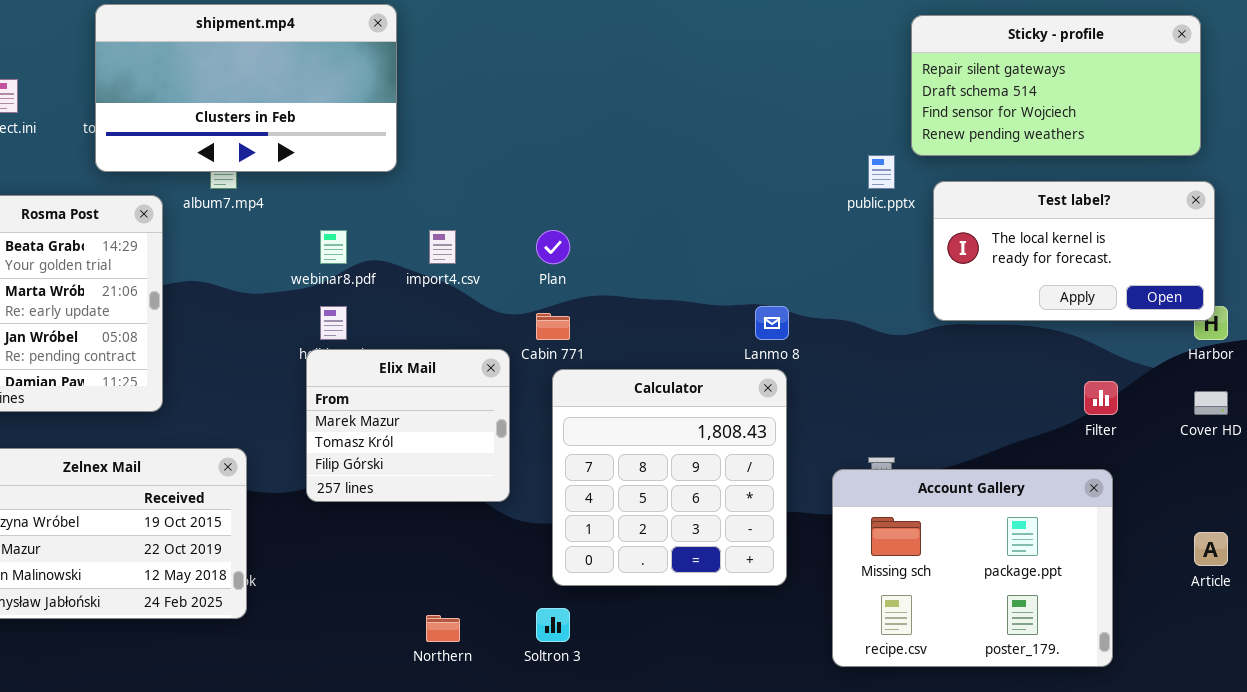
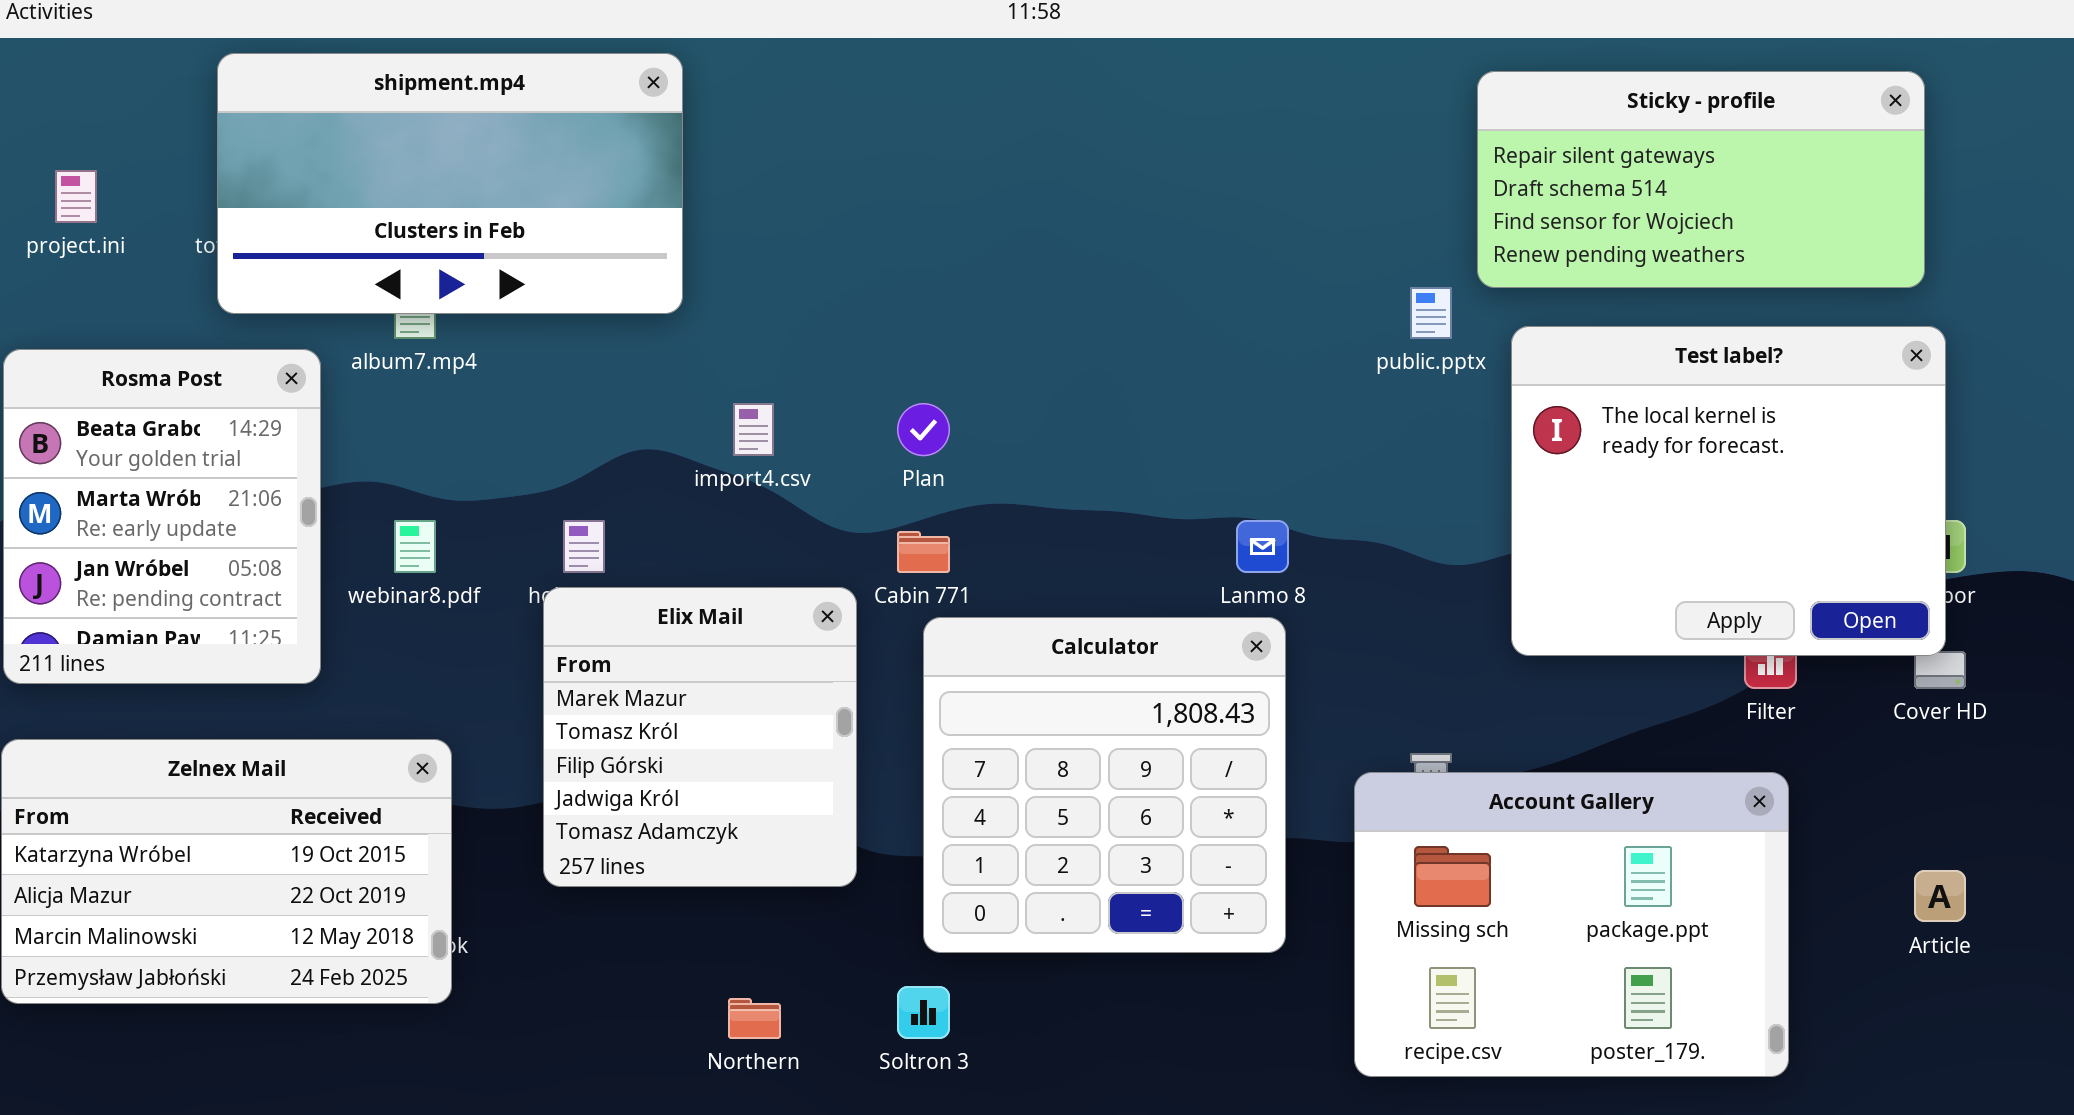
Test label?: [933,181,1215,321] -> [1511,326,1946,656], resized
webinar8.pdf: [320,230,347,264] -> [394,520,436,573], moved
Elix Mail: [306,349,510,502] -> [543,587,857,887], resized

